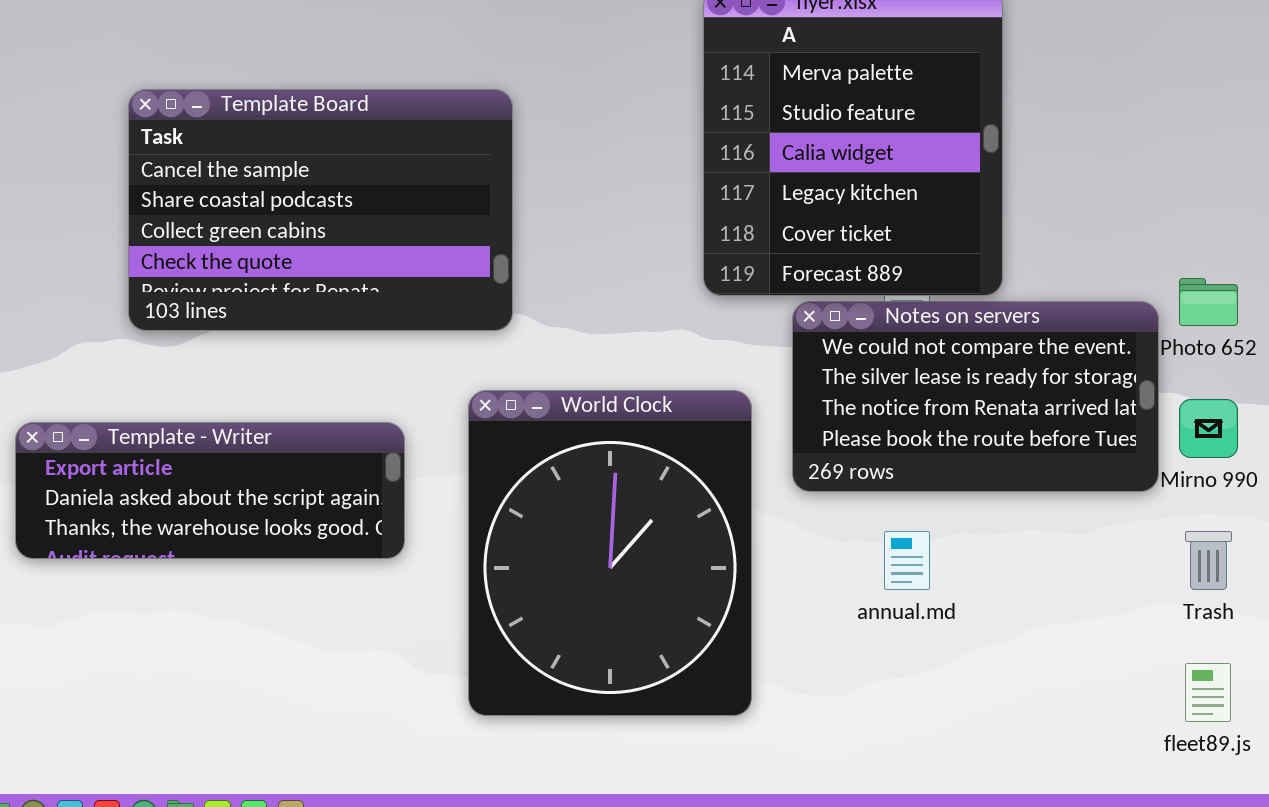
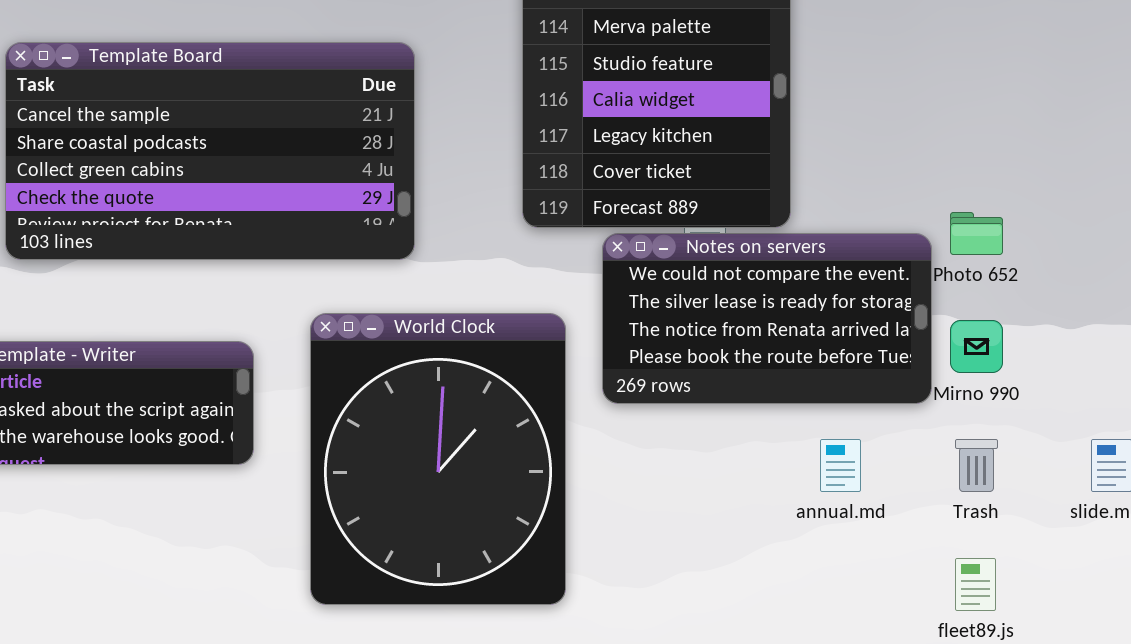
Template Board: [128,89,513,331] -> [5,42,415,260], resized
annual.md: [884,531,930,590] -> [820,439,861,492], moved

